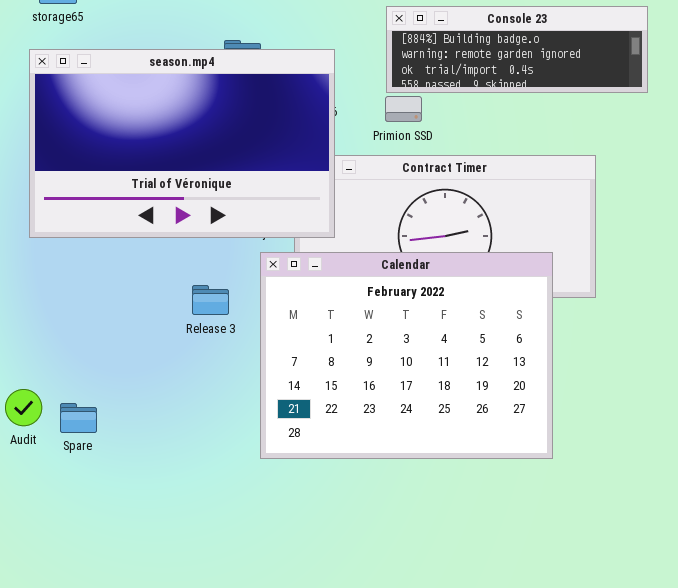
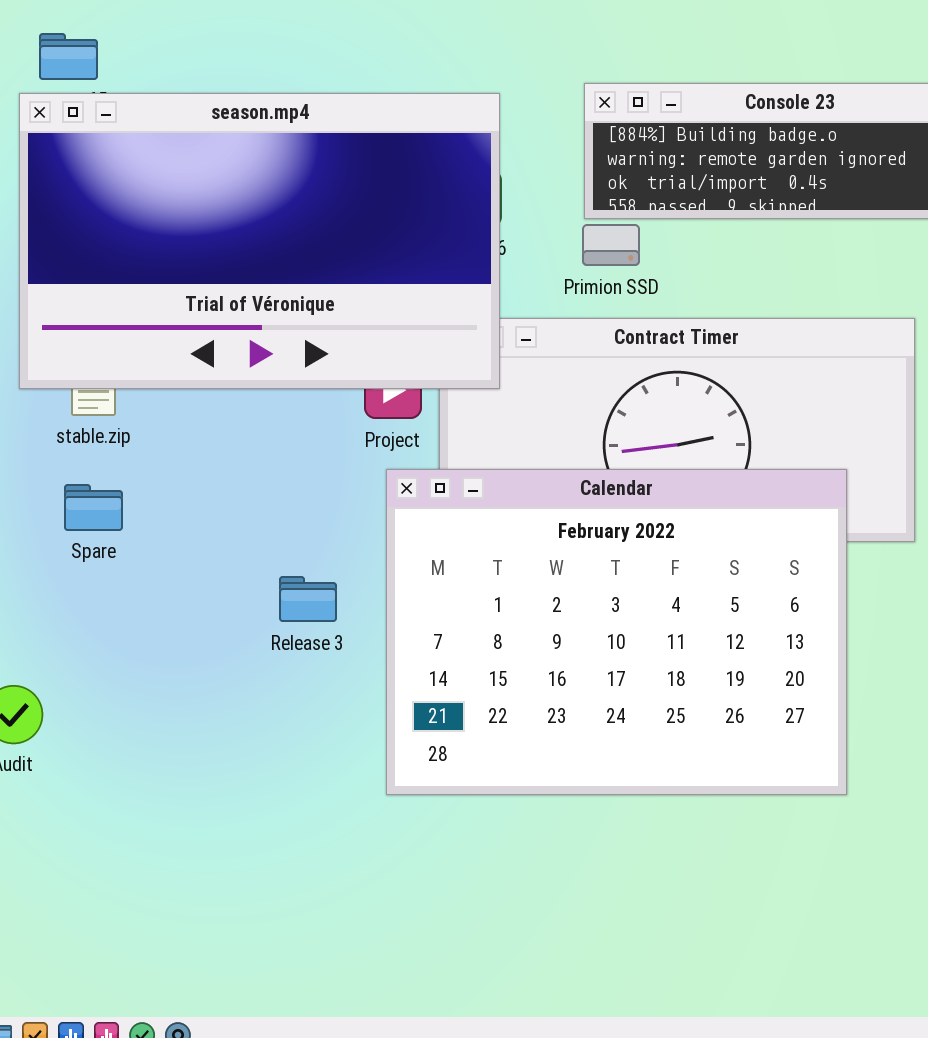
season.mp4: [29,49,335,238] -> [19,93,500,389], moved
Release 3: [192,285,229,315] -> [279,576,337,622], moved
Spare: [60,403,97,433] -> [64,484,123,531], moved

